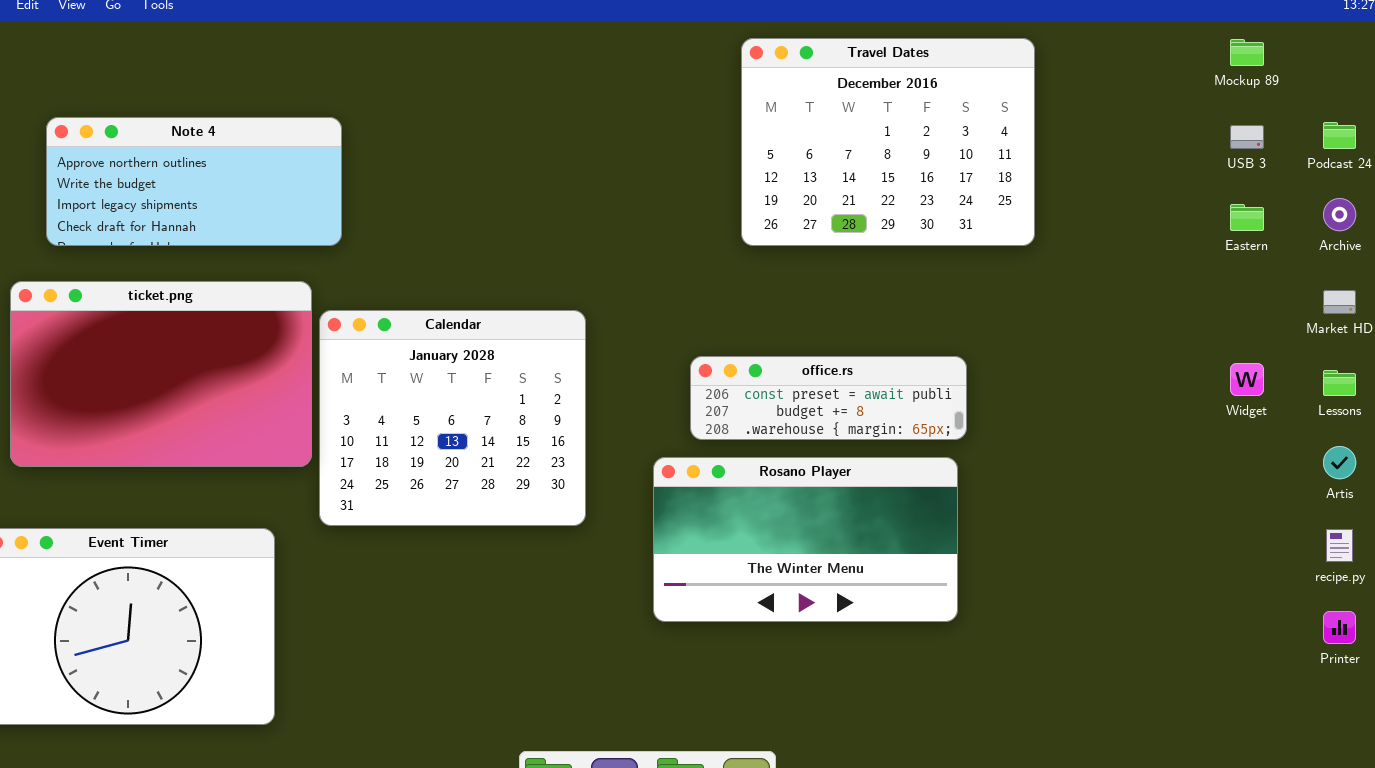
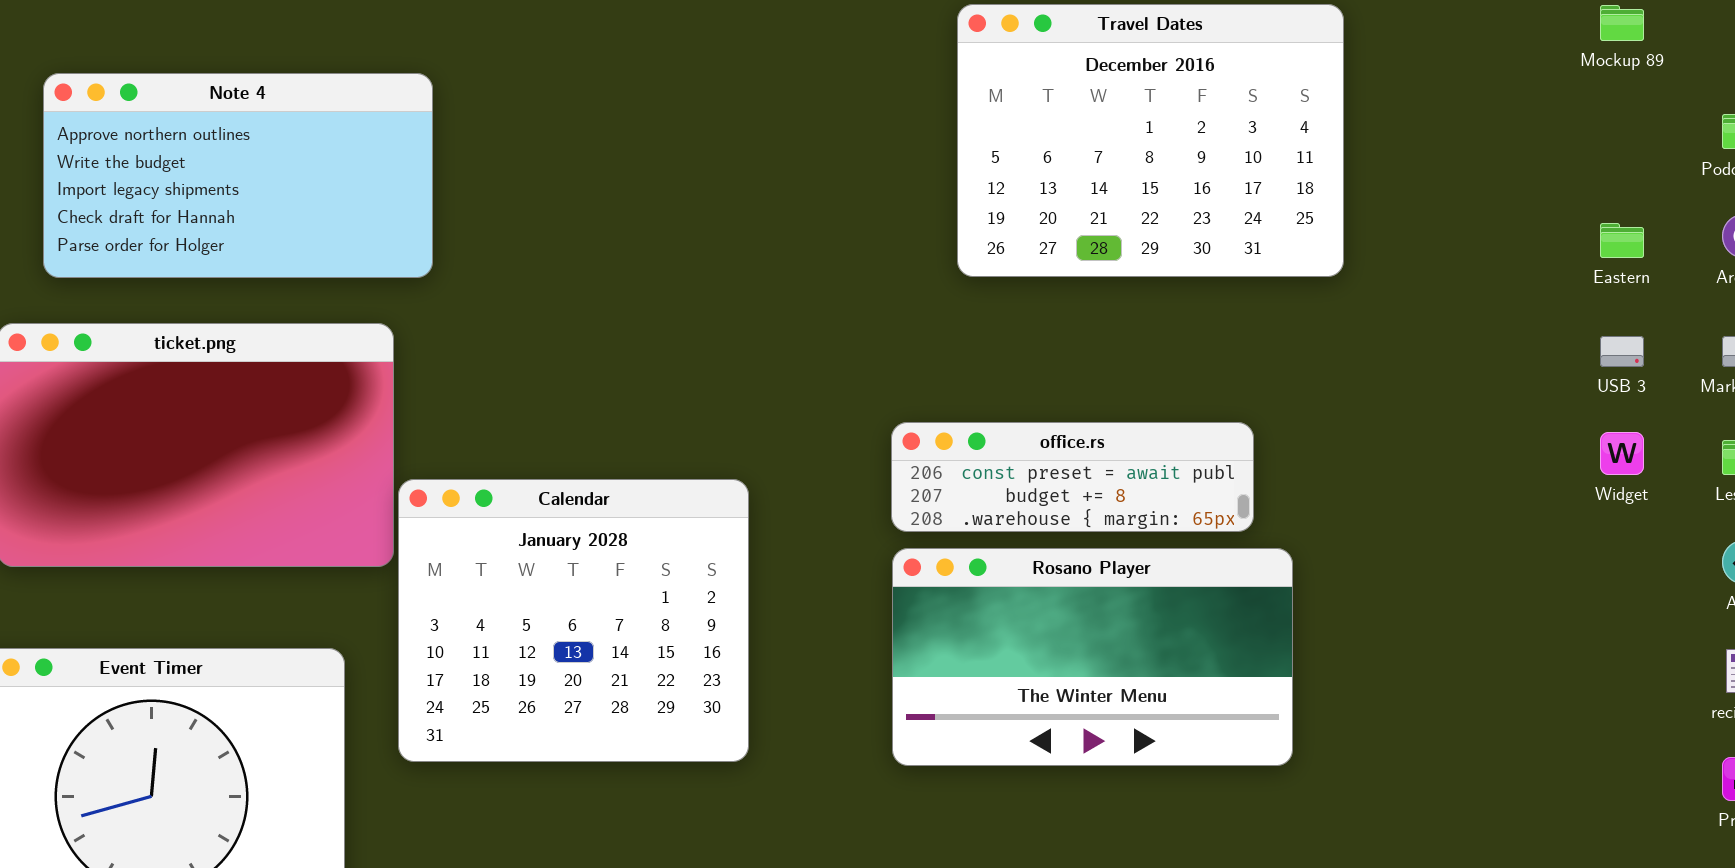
Note 4: [46,117,342,246] -> [43,73,433,278], resized
USB 3: [1230,125,1264,149] -> [1600,336,1644,367], moved
Calendar: [319,310,586,526] -> [398,479,749,762], moved
Rosano Player: [653,457,958,622] -> [892,548,1293,766], moved

